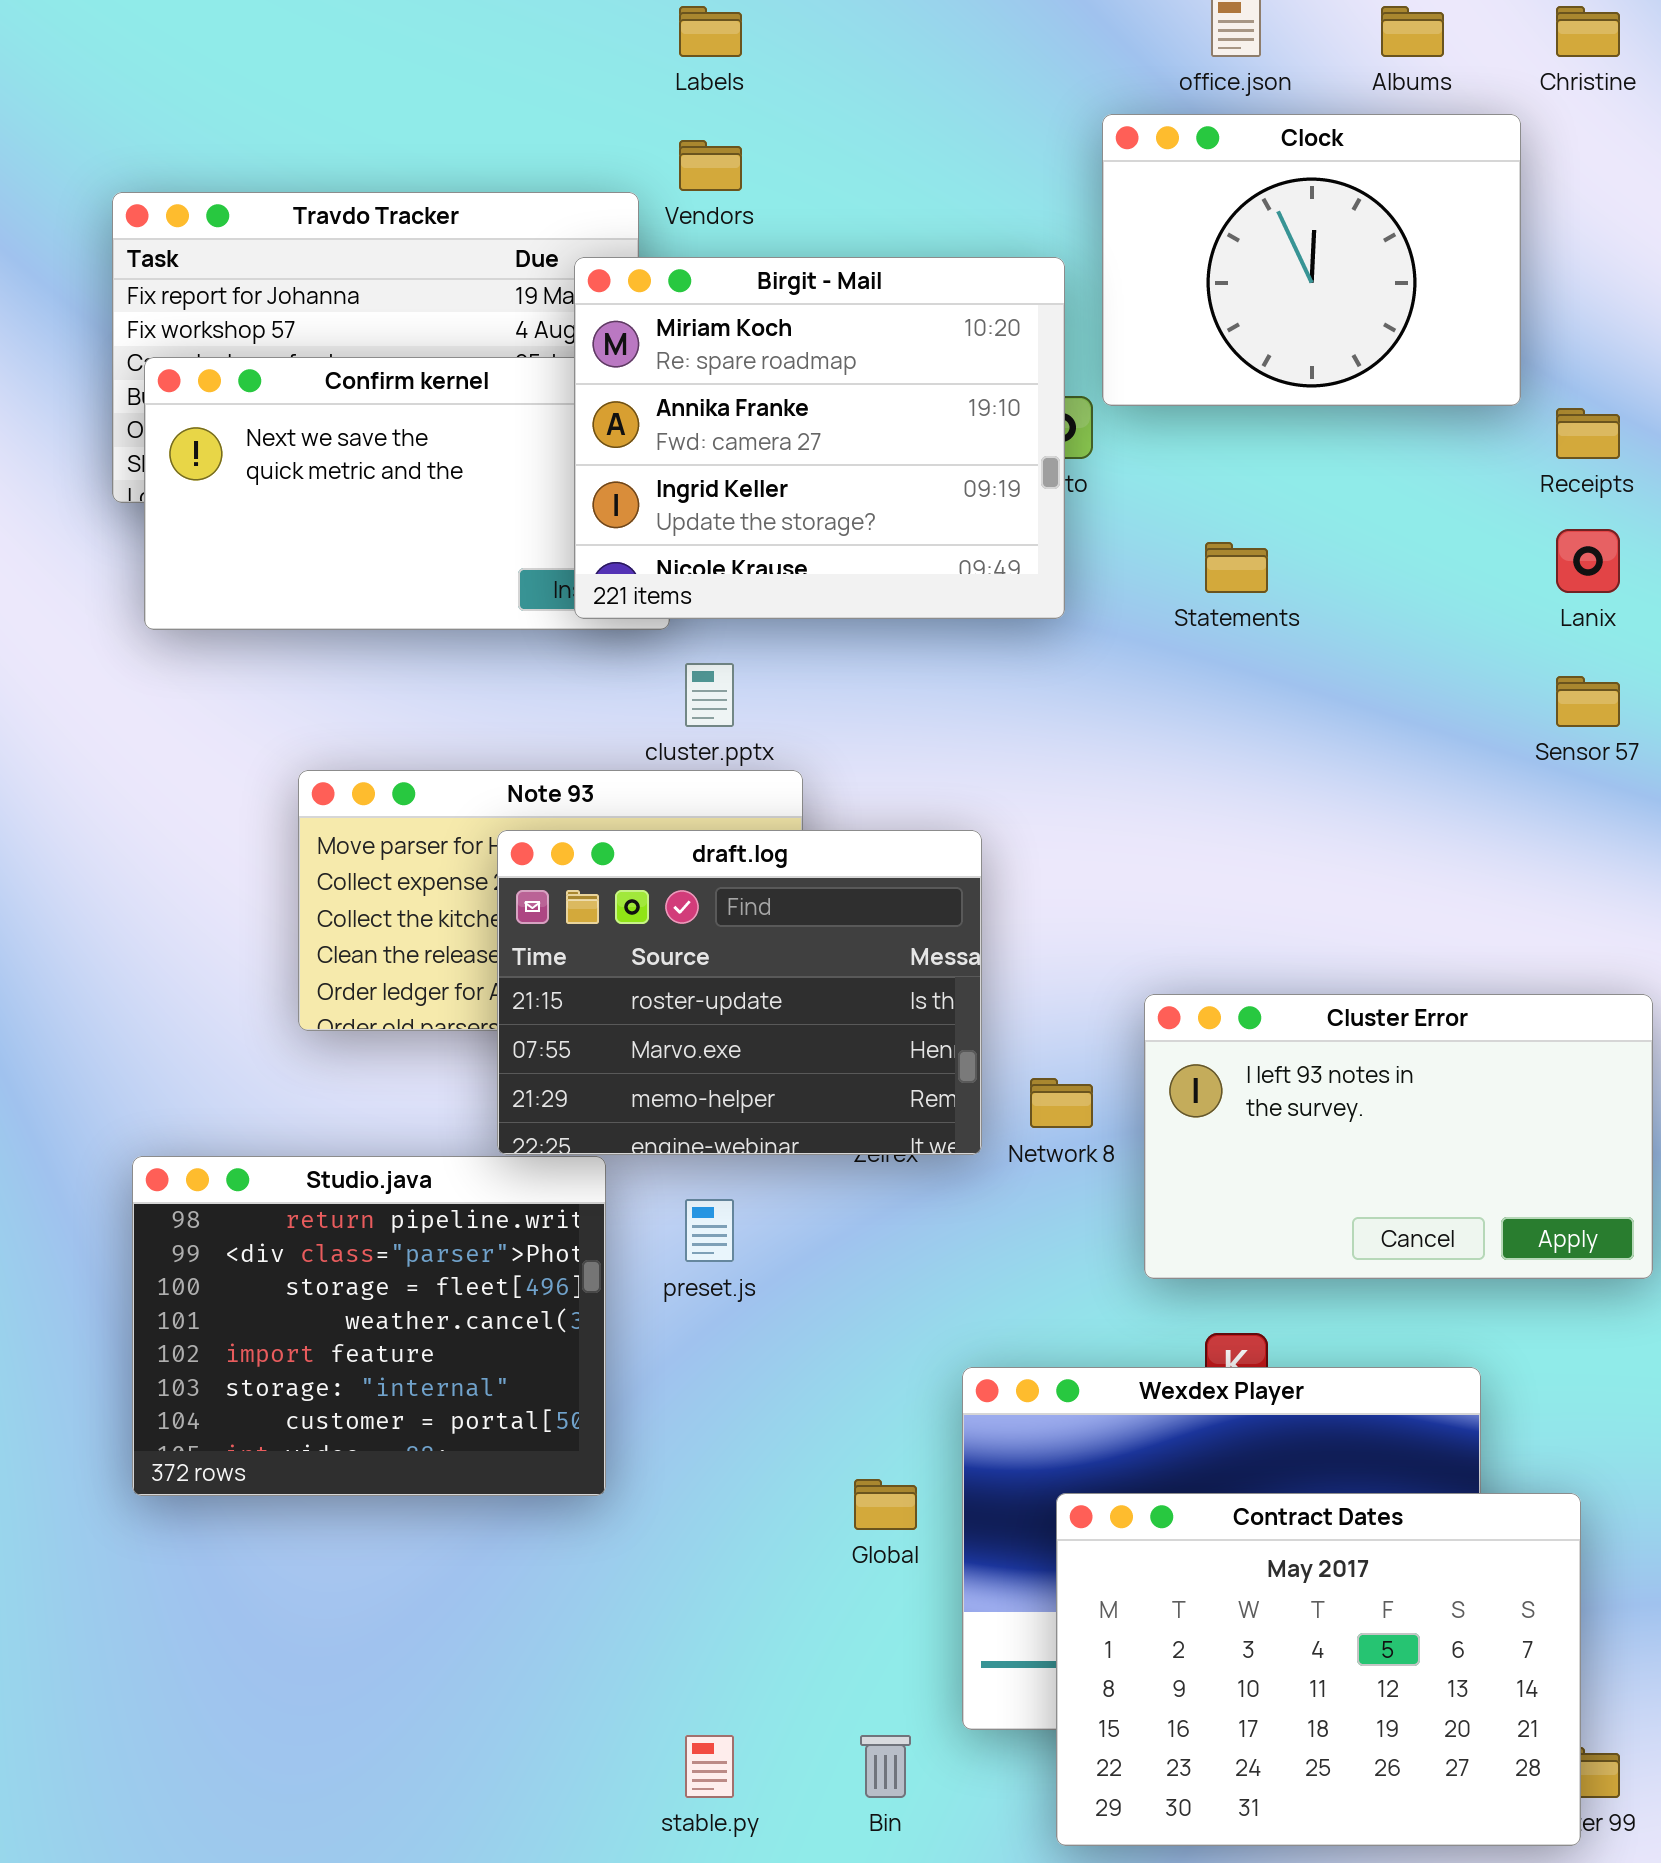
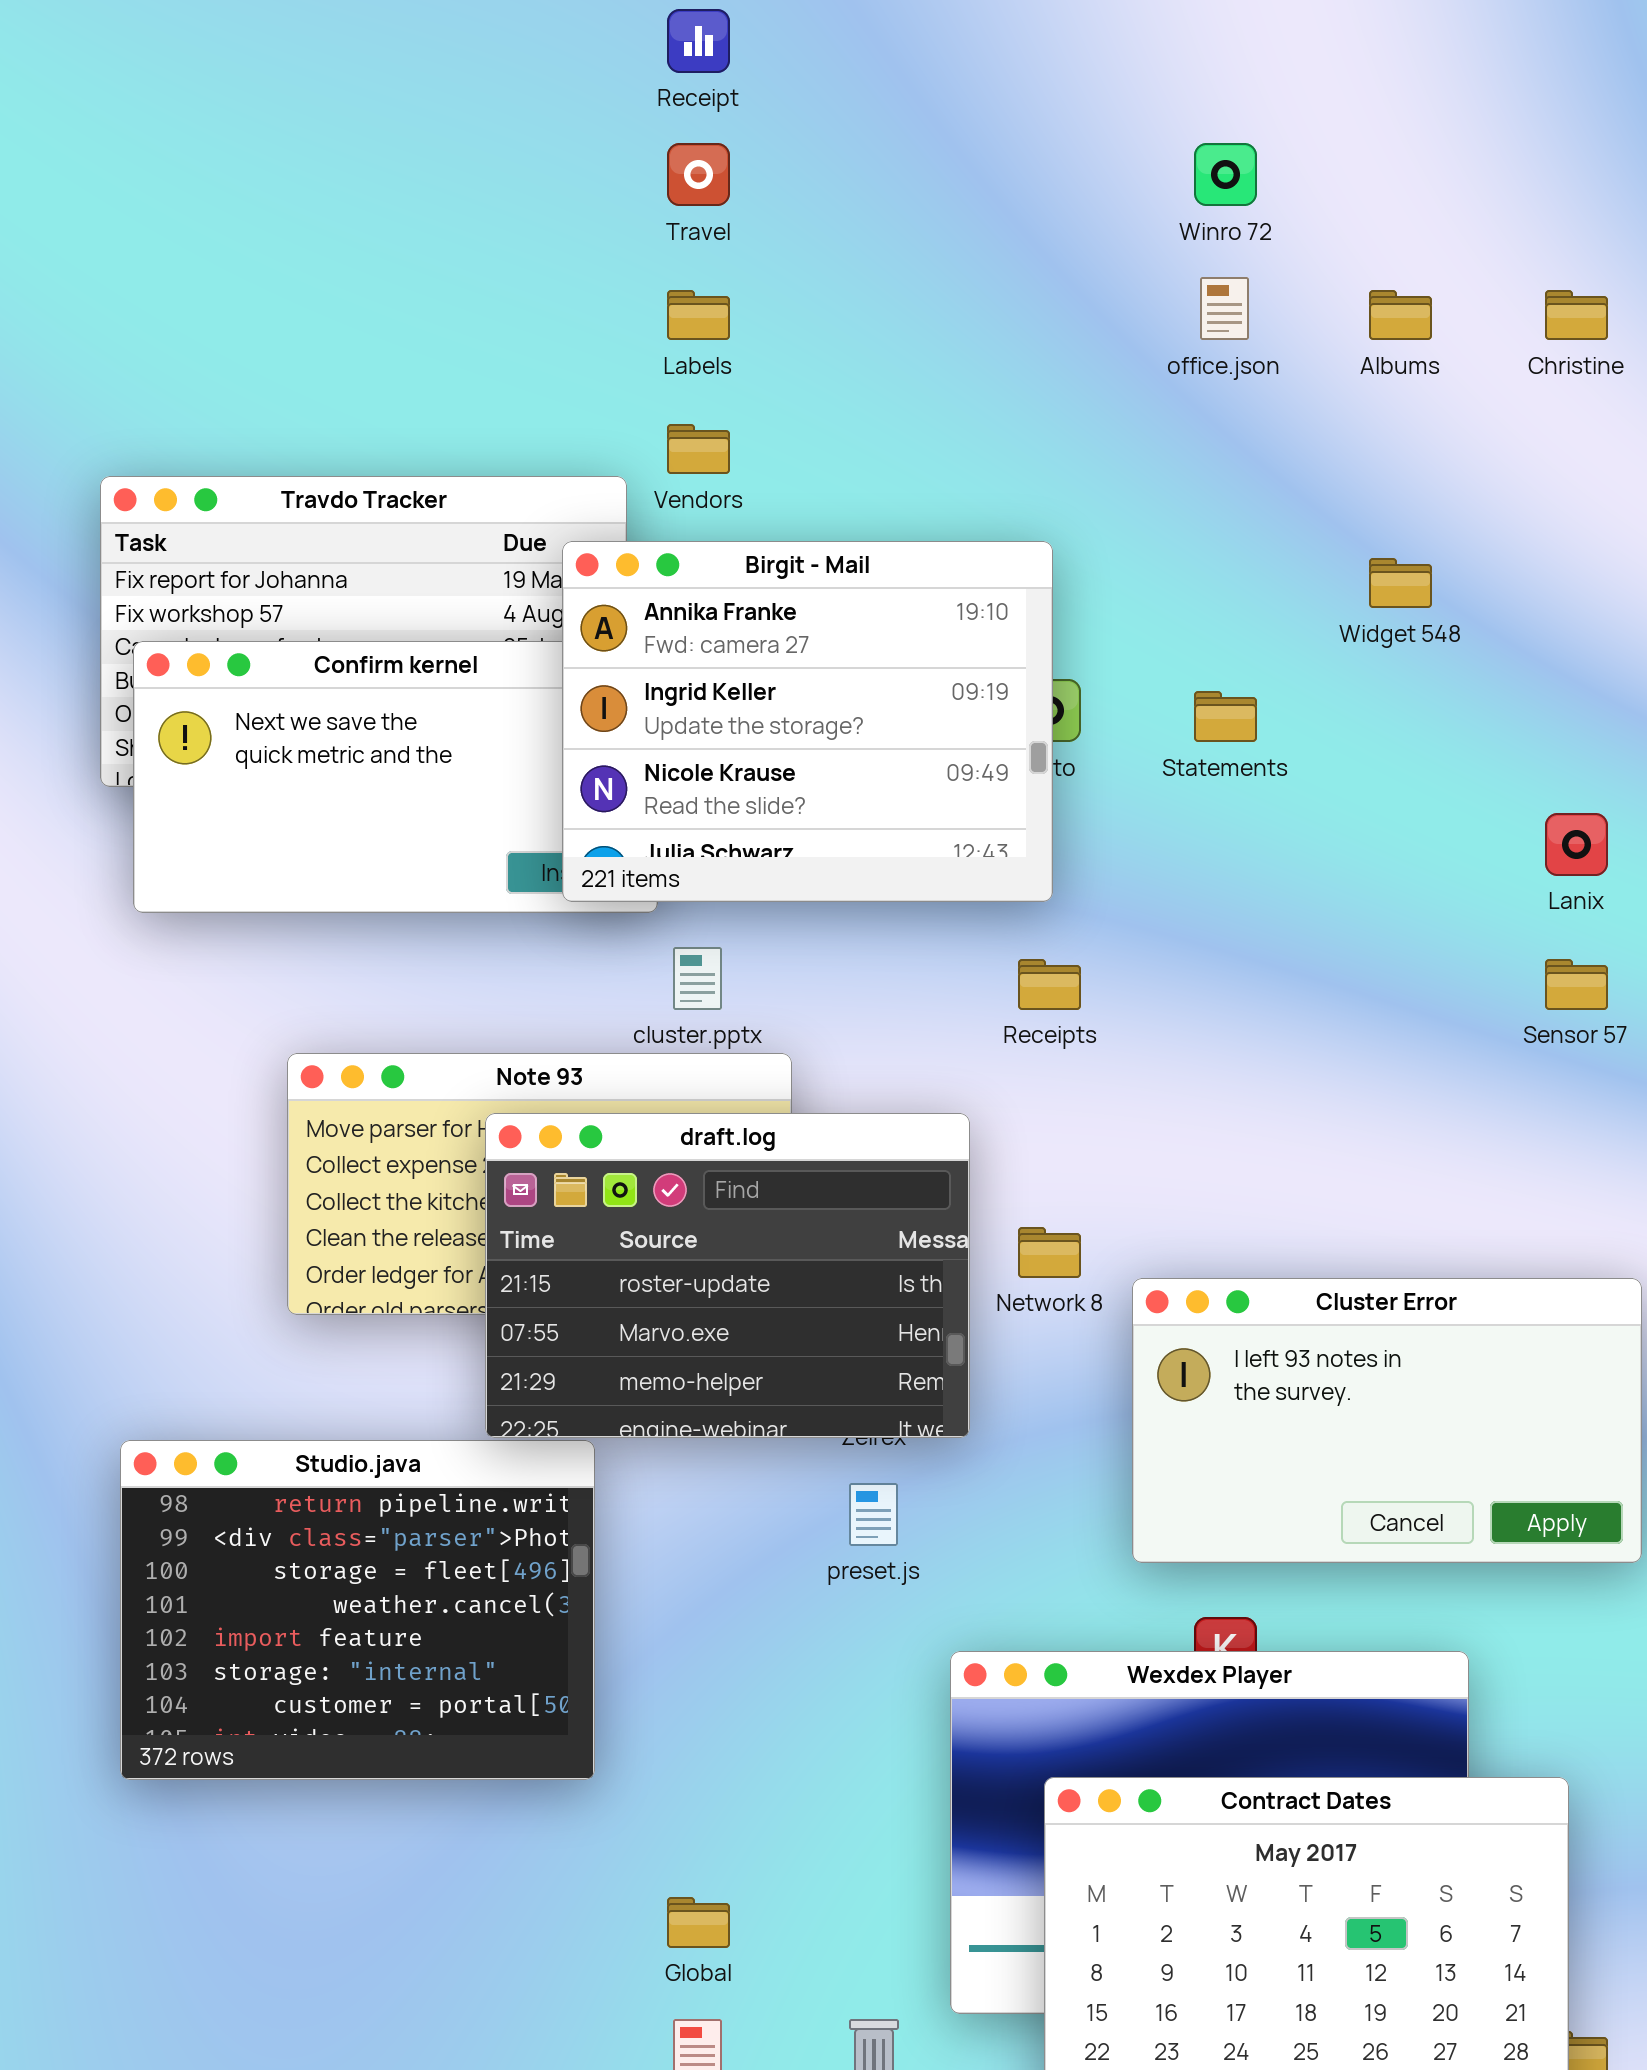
Clock: [1102,114,1521,406] -> none, closed
Birgit - Mail: [574,257,1065,619] -> [562,541,1053,902], scrolled down 1 row
Receipts: [1556,408,1620,459] -> [1018,959,1081,1010], moved
Statements: [1205,542,1268,593] -> [1194,691,1257,742], moved
Network 8: [1030,1078,1093,1128] -> [1018,1227,1081,1278], moved
preset.js: [685,1199,734,1262] -> [849,1483,898,1546], moved
Global: [854,1479,917,1530] -> [667,1897,730,1948], moved

